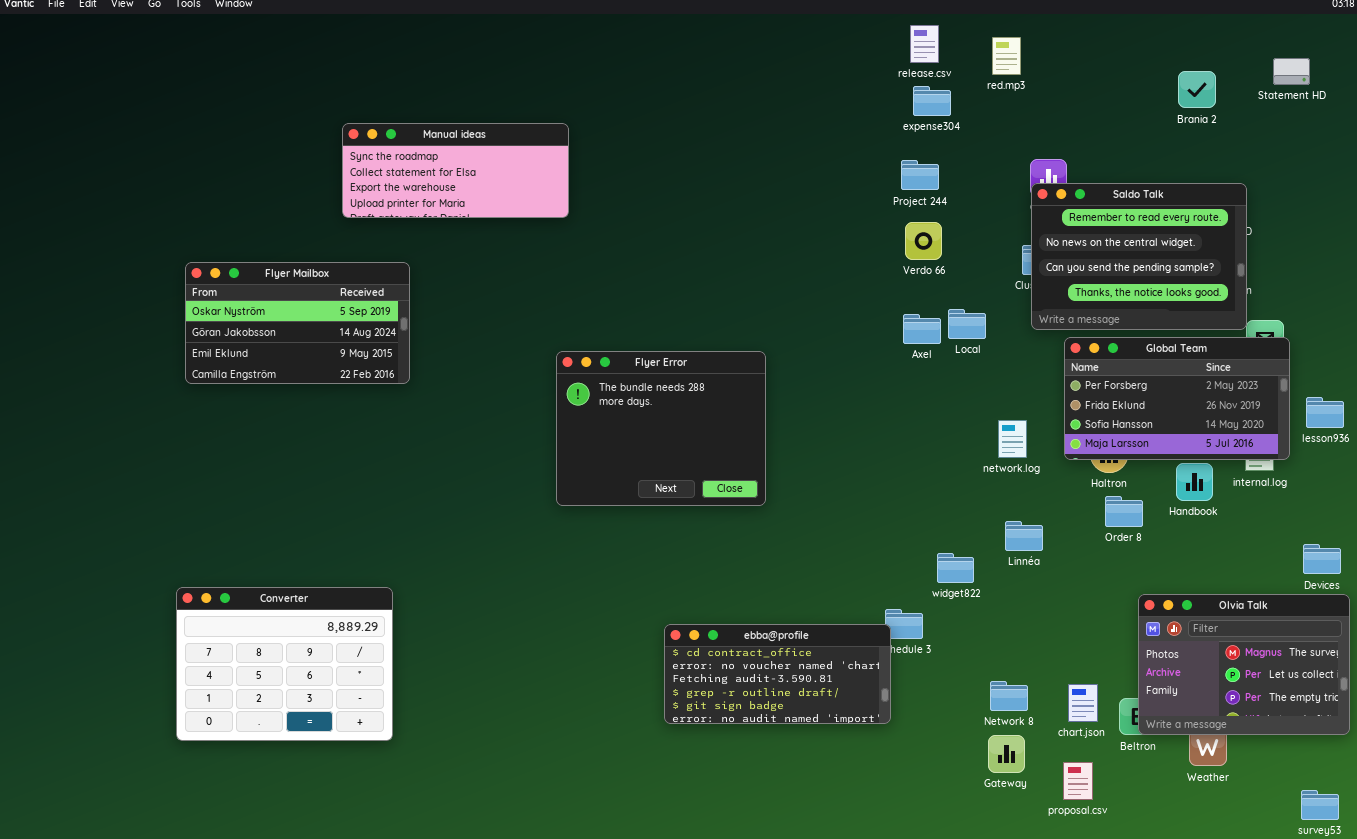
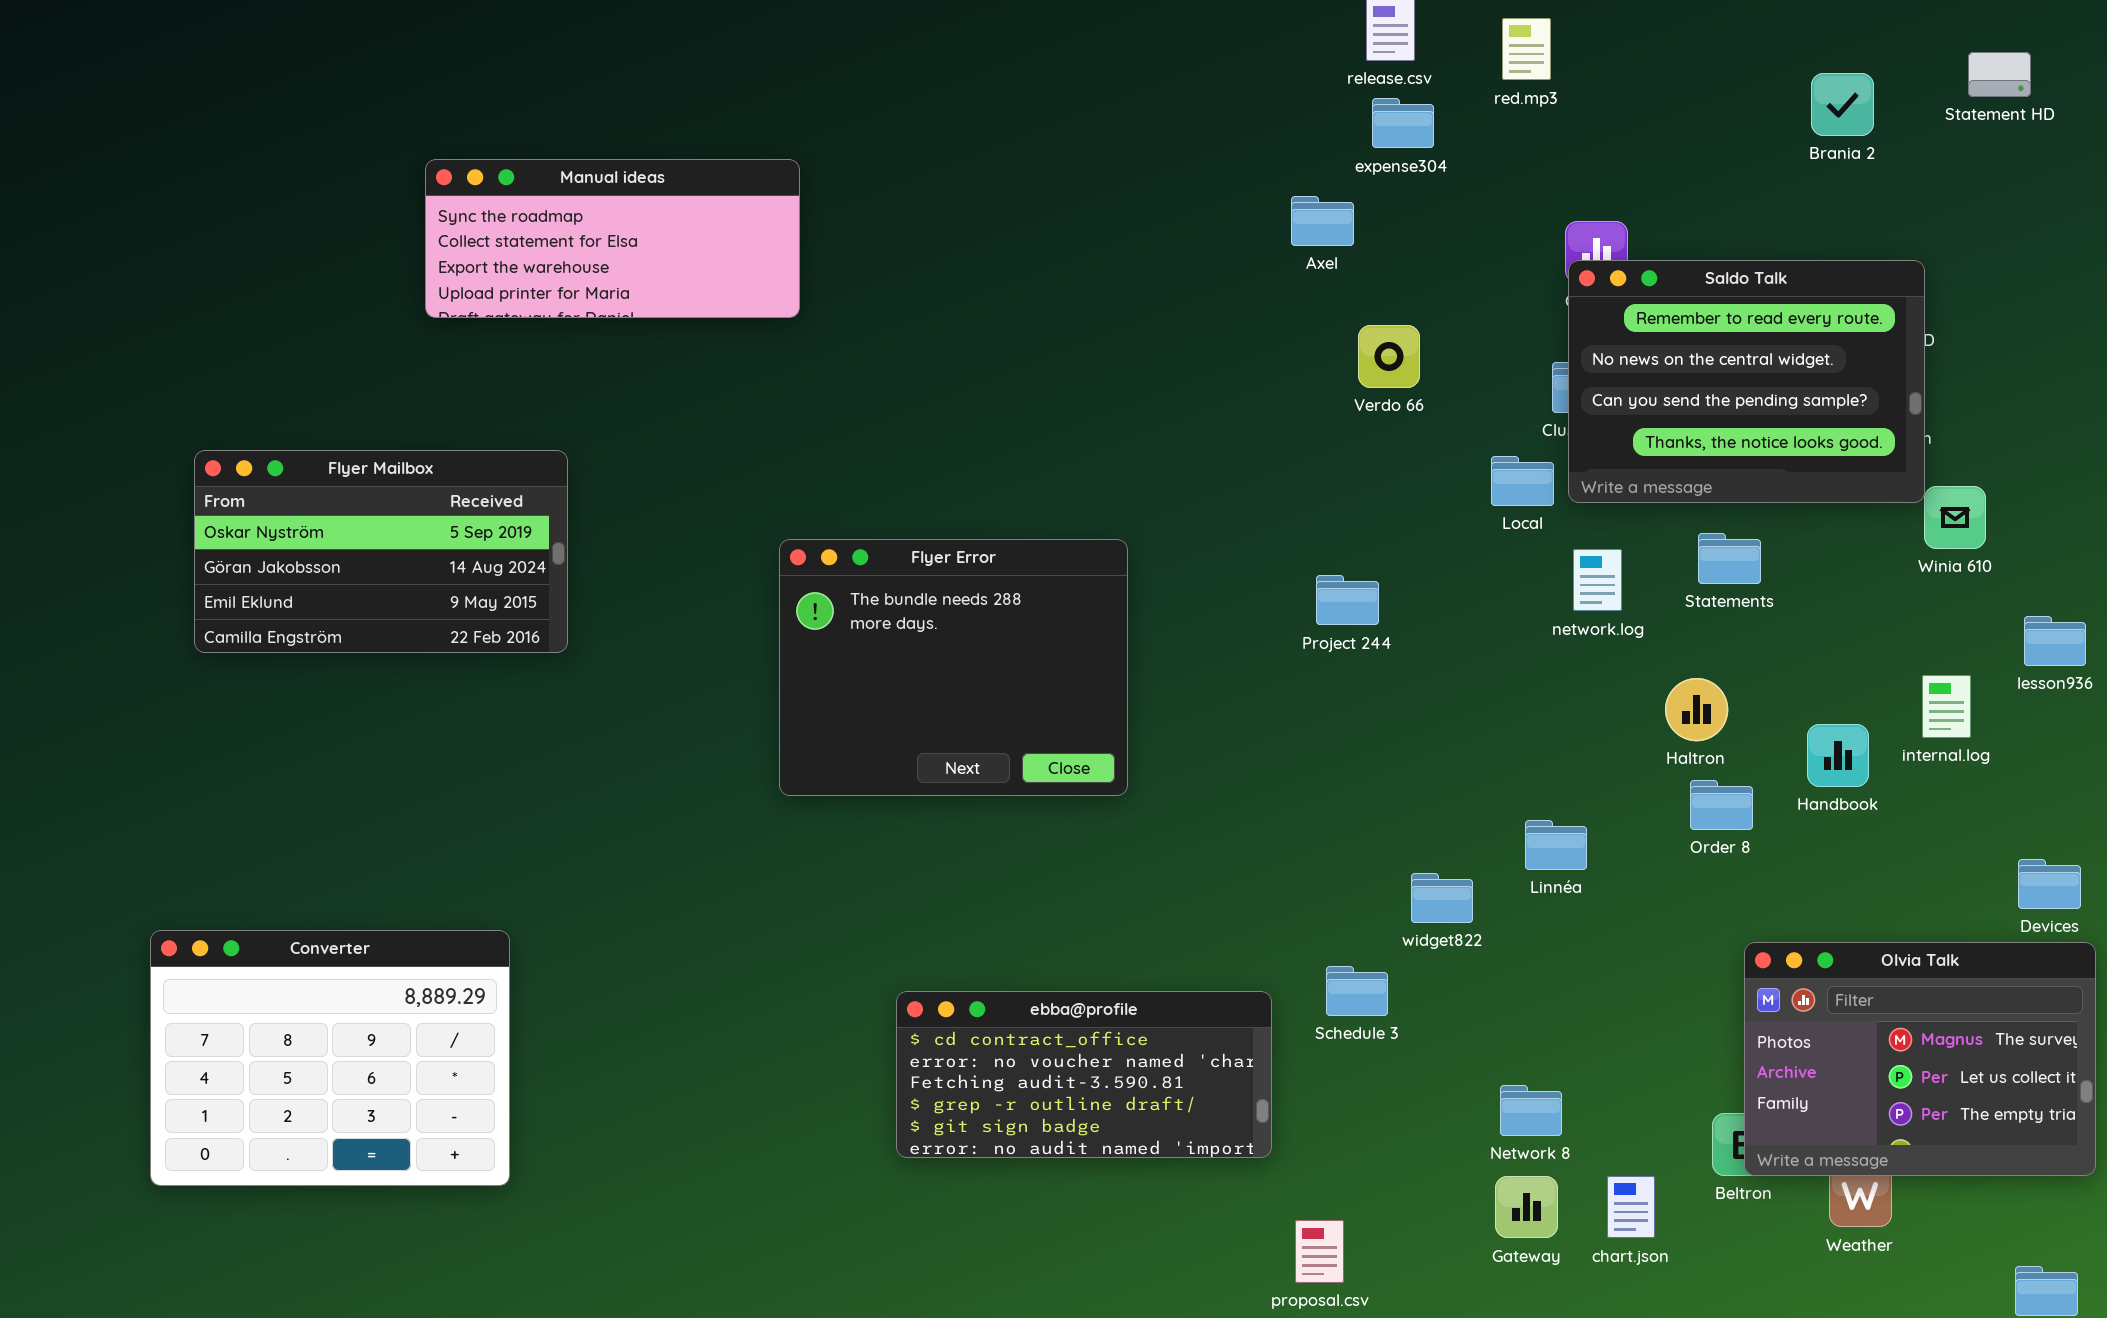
Project 244: [901,160,939,190] -> [1316,575,1379,625], moved
Flyer Mailbox: [185,262,410,384] -> [194,450,568,653], moved
Local: [948,309,986,339] -> [1491,456,1554,506], moved
Axel: [903,314,941,344] -> [1291,196,1354,246], moved
Global Team: [1064,337,1290,460] -> none, closed
network.log: [998,420,1027,458] -> [1573,549,1622,611], moved
ebba@profile: [664,624,891,724] -> [896,991,1272,1158], moved
chart.json: [1068,684,1098,722] -> [1607,1176,1655,1238], moved
proposal.csv: [1063,762,1093,800] -> [1295,1220,1344,1283], moved

